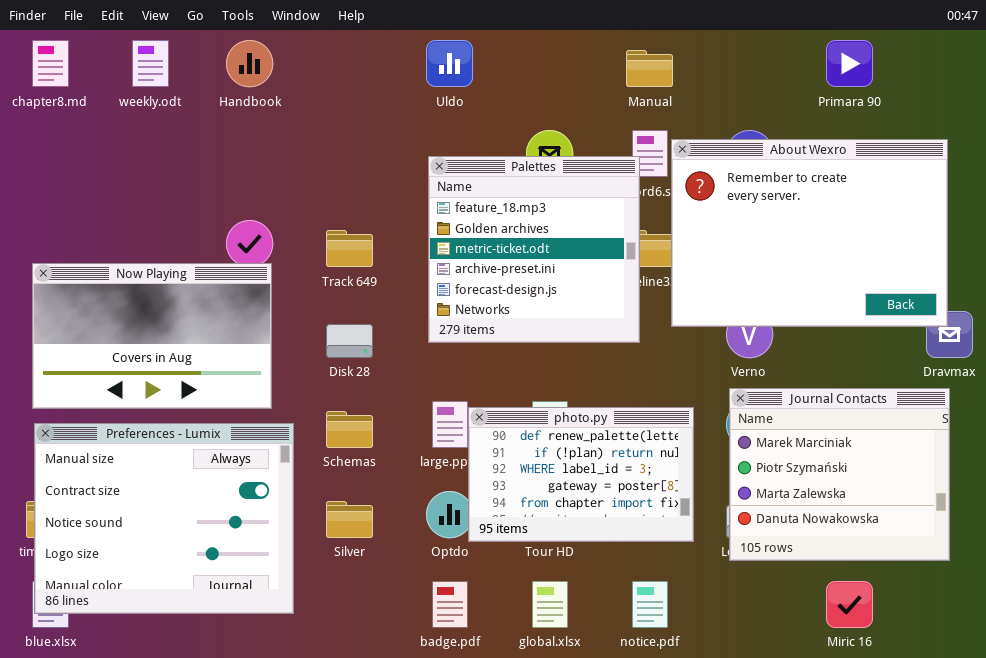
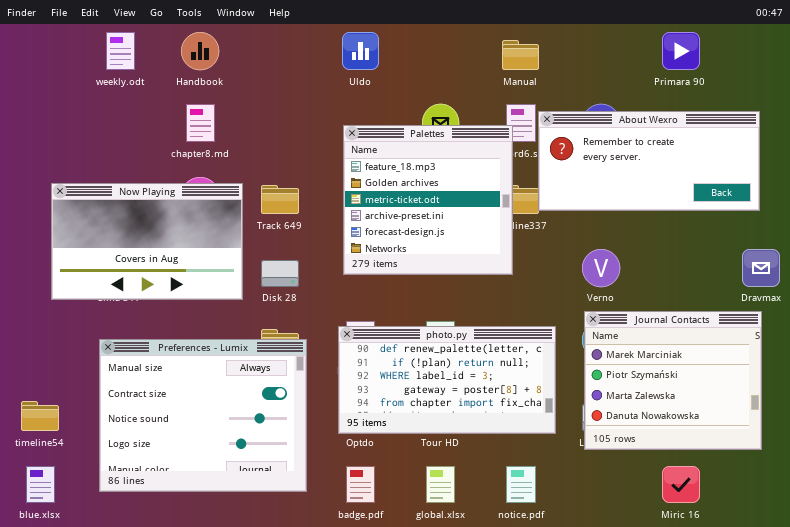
chapter8.md: [32,40,69,87] -> [186,104,215,142], moved
About Wexro: [671,139,948,327] -> [538,111,760,211], resized
Now Playing: [32,263,272,409] -> [51,183,243,300], moved
photo.py: [468,407,694,542] -> [338,326,556,434], resized
Preferences - Lumix: [34,423,294,614] -> [99,339,307,492], moved

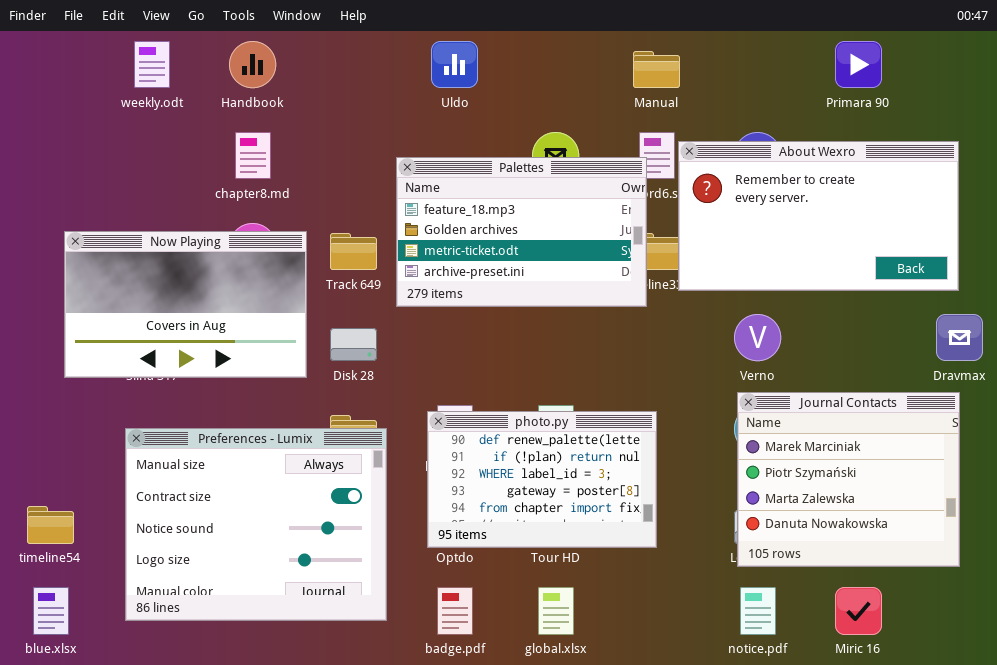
About Wexro: [538,111,760,211] -> [678,141,959,291], resized
Palettes: [343,125,513,275] -> [396,157,647,307], resized
photo.py: [338,326,556,434] -> [427,411,657,548], resized
notice.pdf: [506,466,536,503] -> [740,587,776,635], moved

